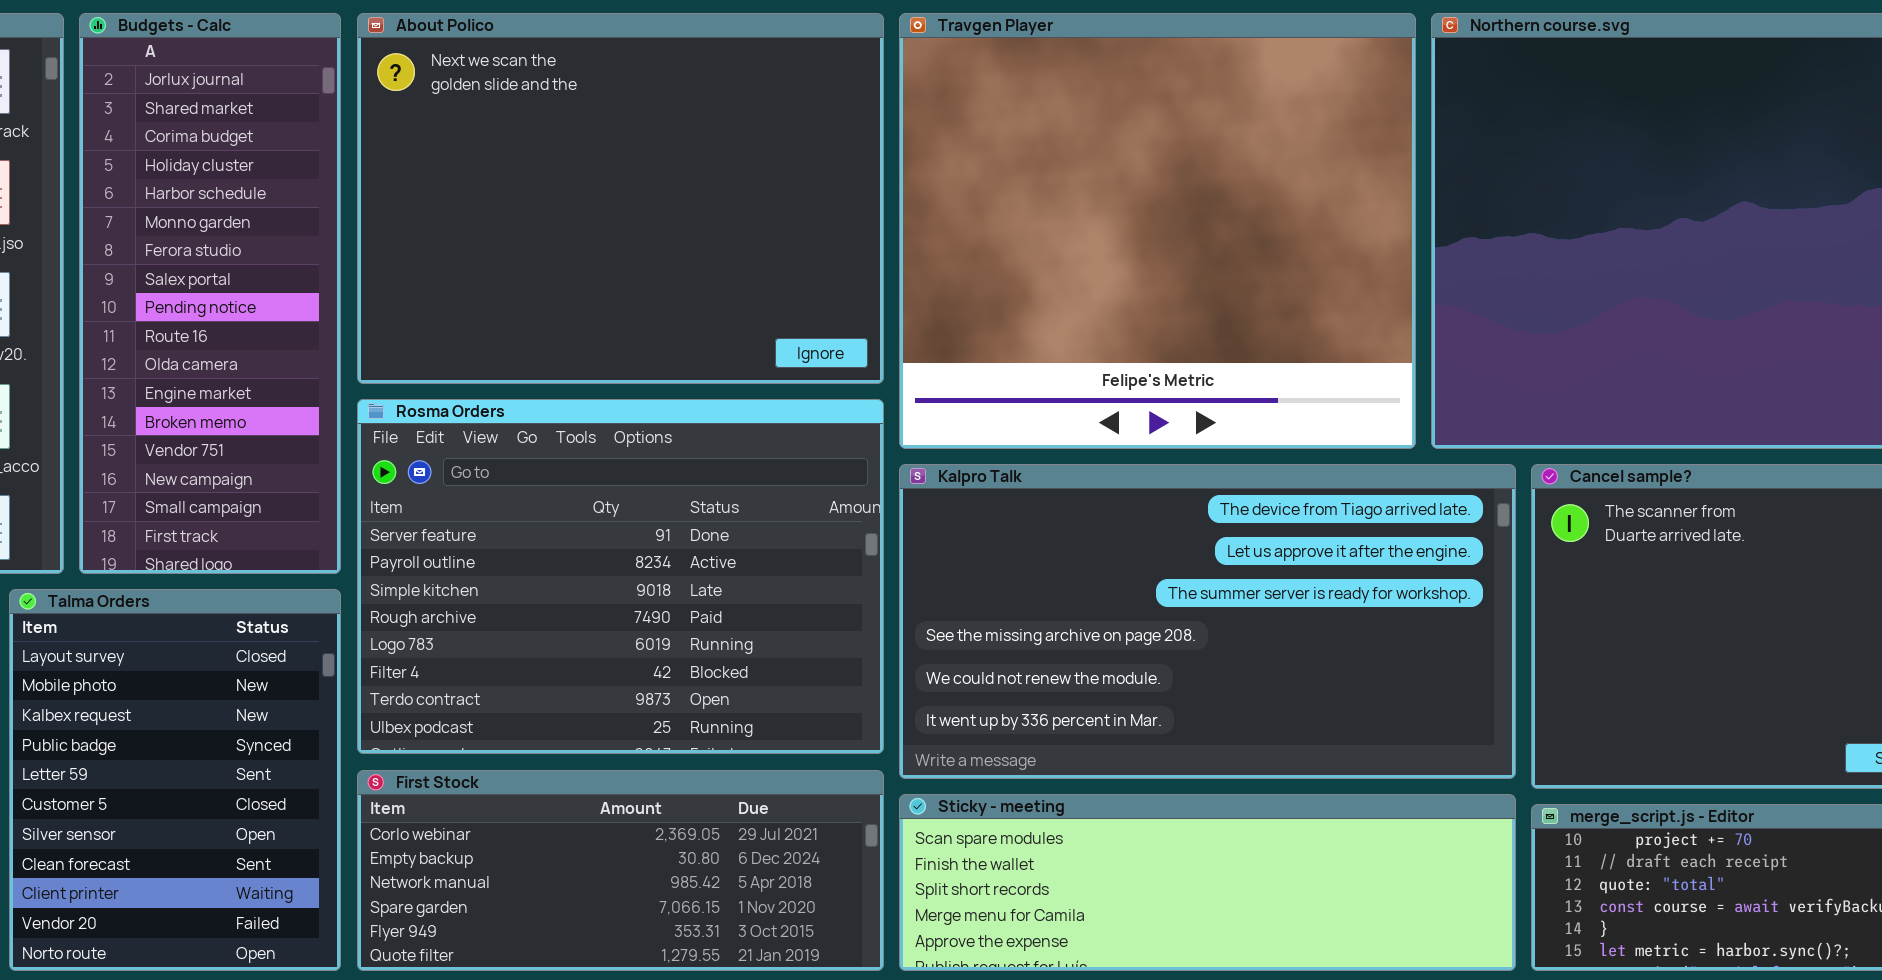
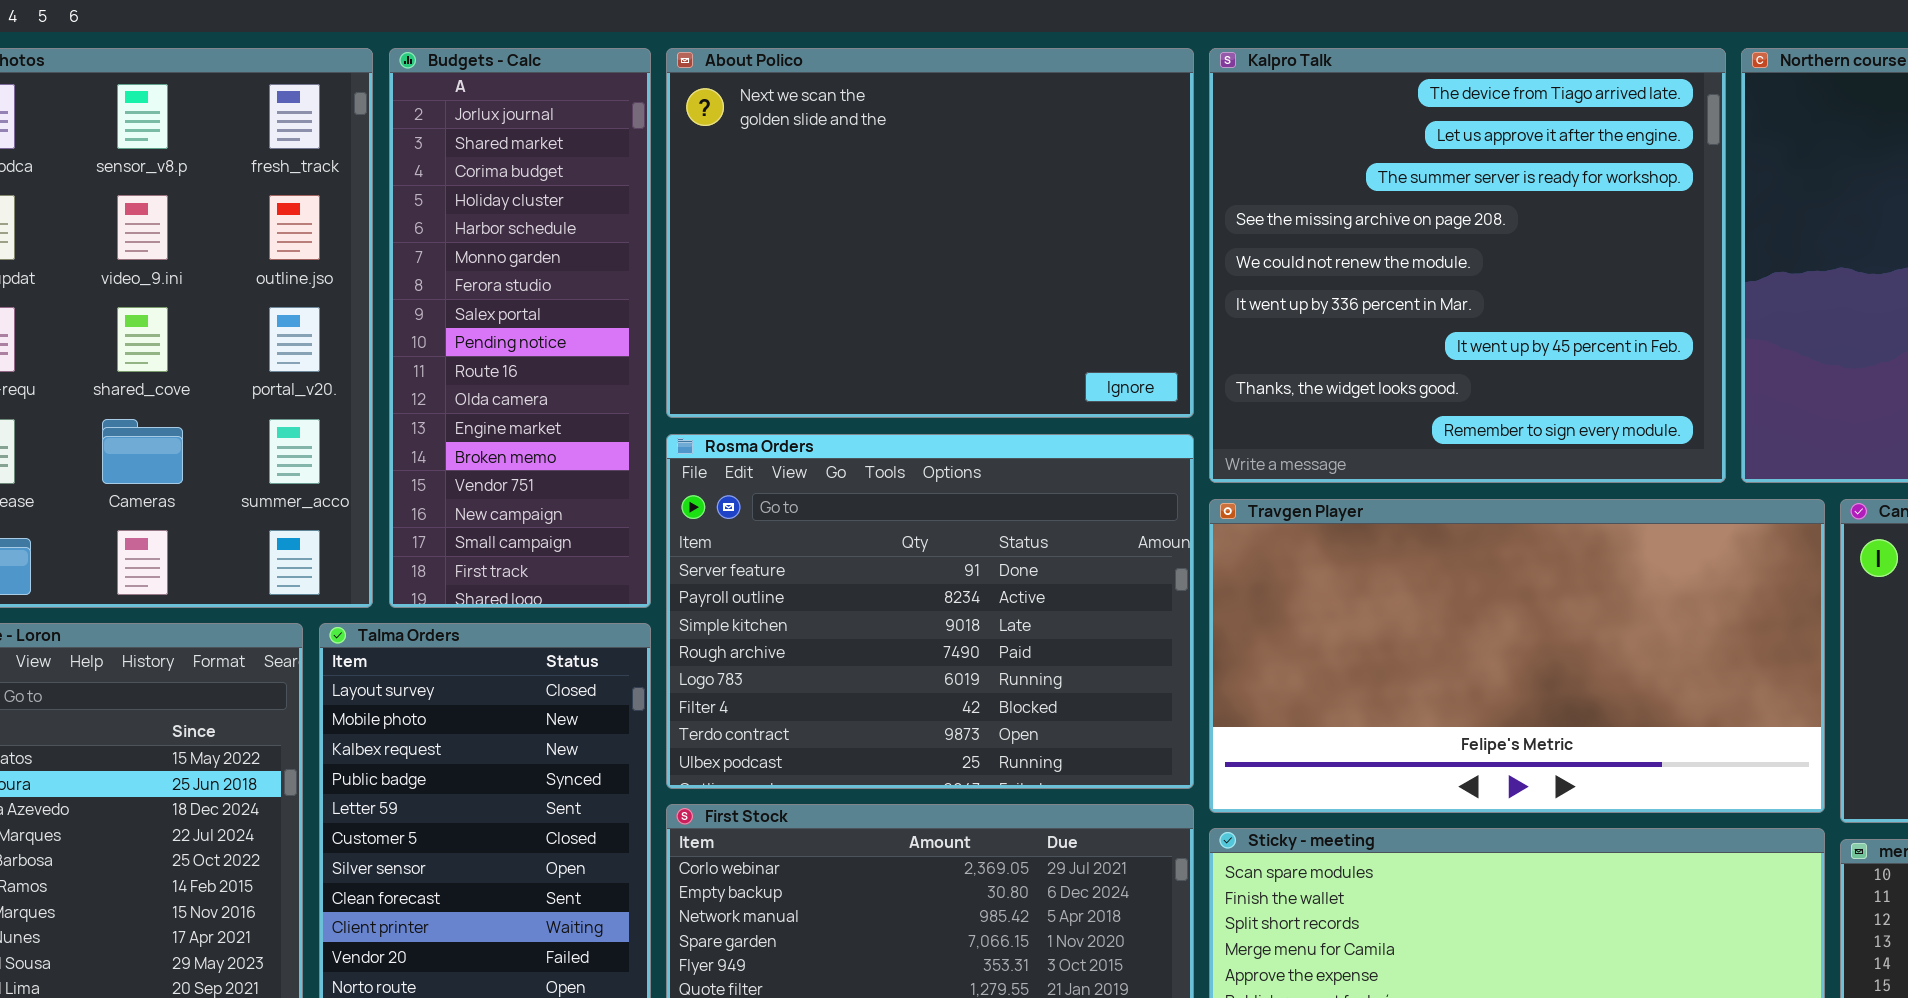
Travgen Player: [899,13,1416,449] -> [1209,499,1825,813], moved, resized
Kalpro Talk: [899,464,1516,779] -> [1209,48,1726,483], moved, resized

